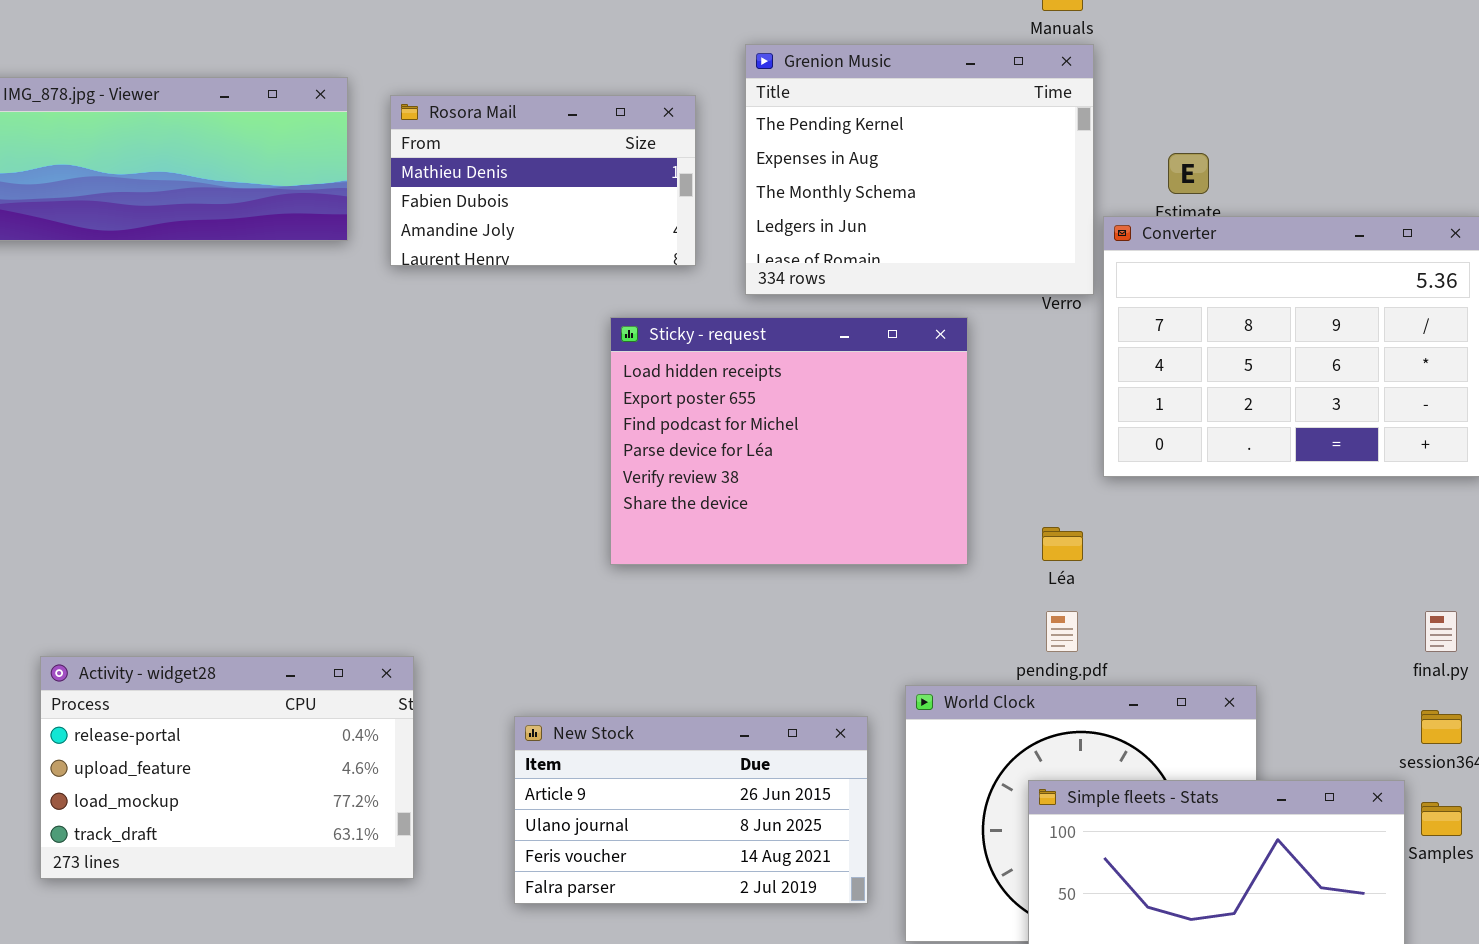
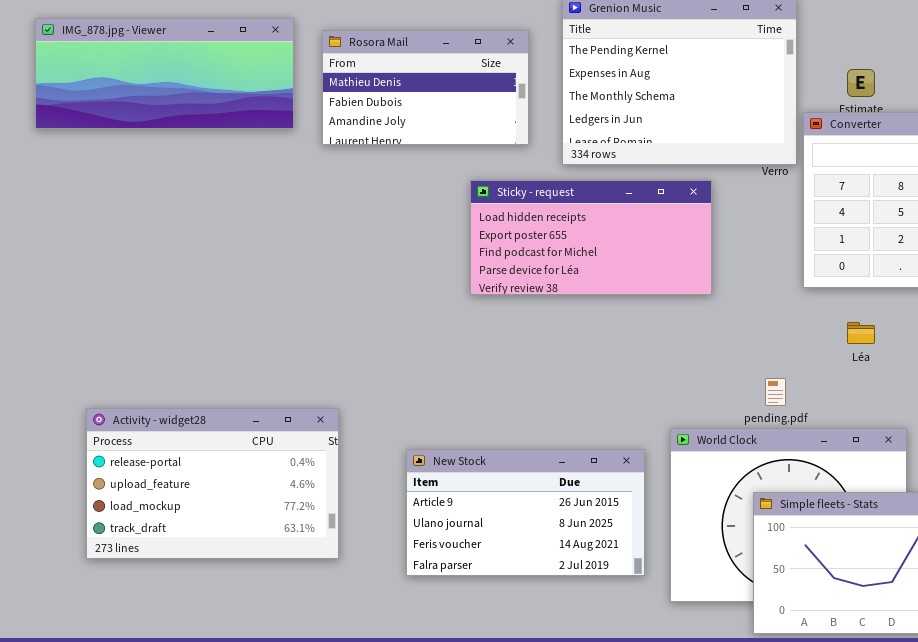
Sticky - request: [610,317,968,565] -> [470,180,712,295], resized
Léa: [1042,527,1083,561] -> [847,322,875,344], moved

